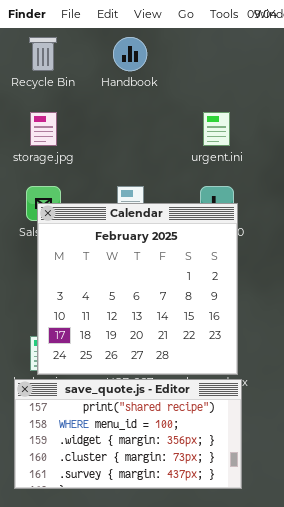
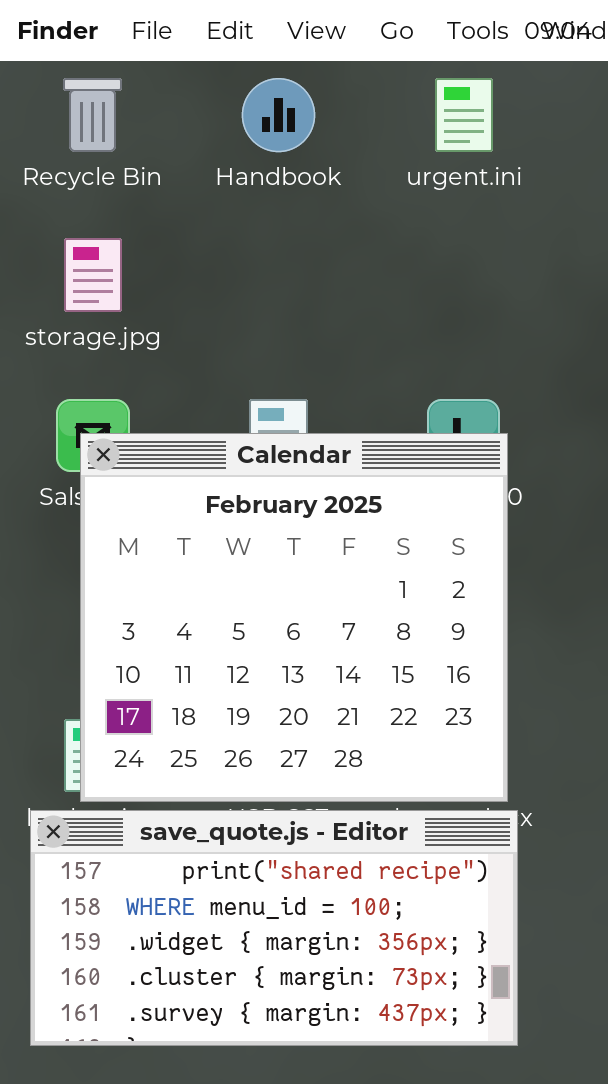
urgent.ini: [203,112,230,146] -> [435,78,493,152], moved

